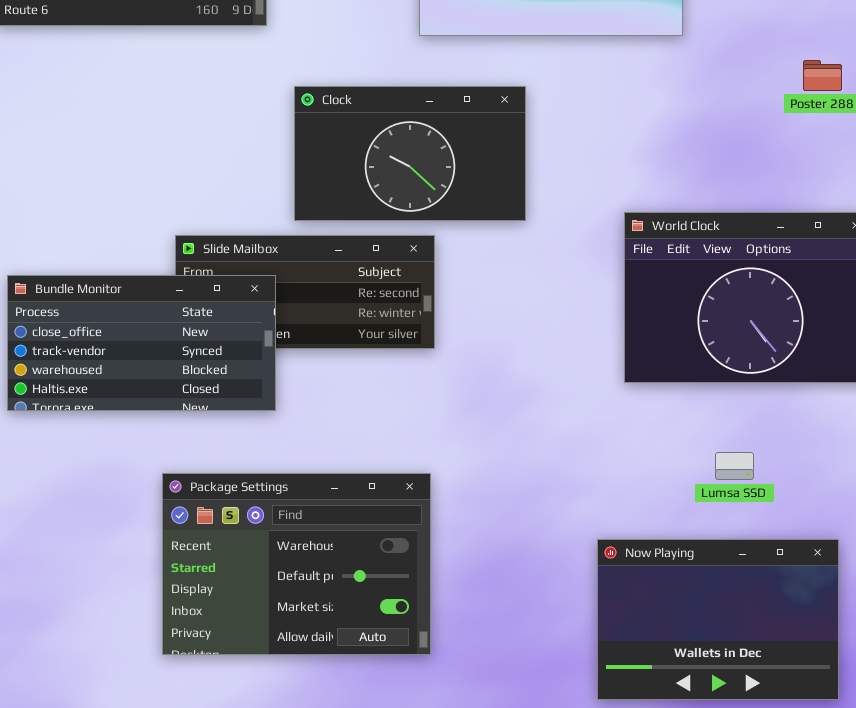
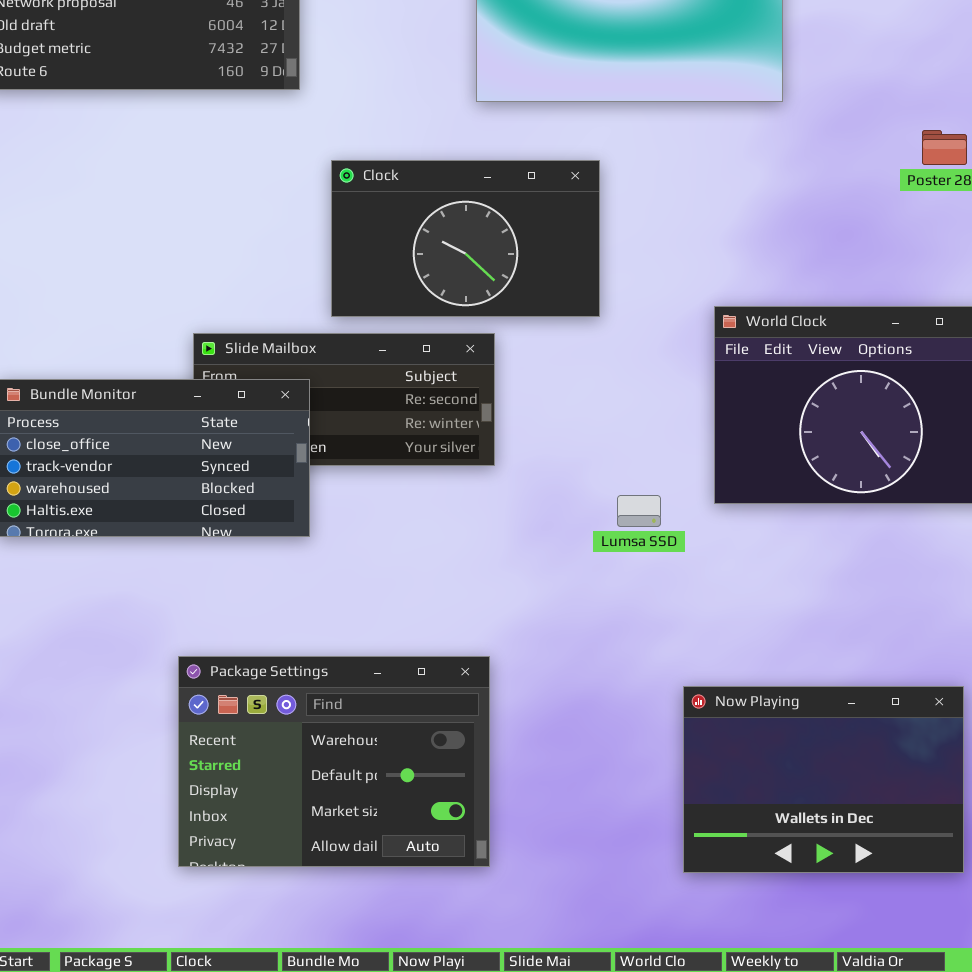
Lumsa SSD: [715,452,754,480] -> [617,495,661,527], moved
Package Settings: [162,473,431,655] -> [178,656,490,867], moved

